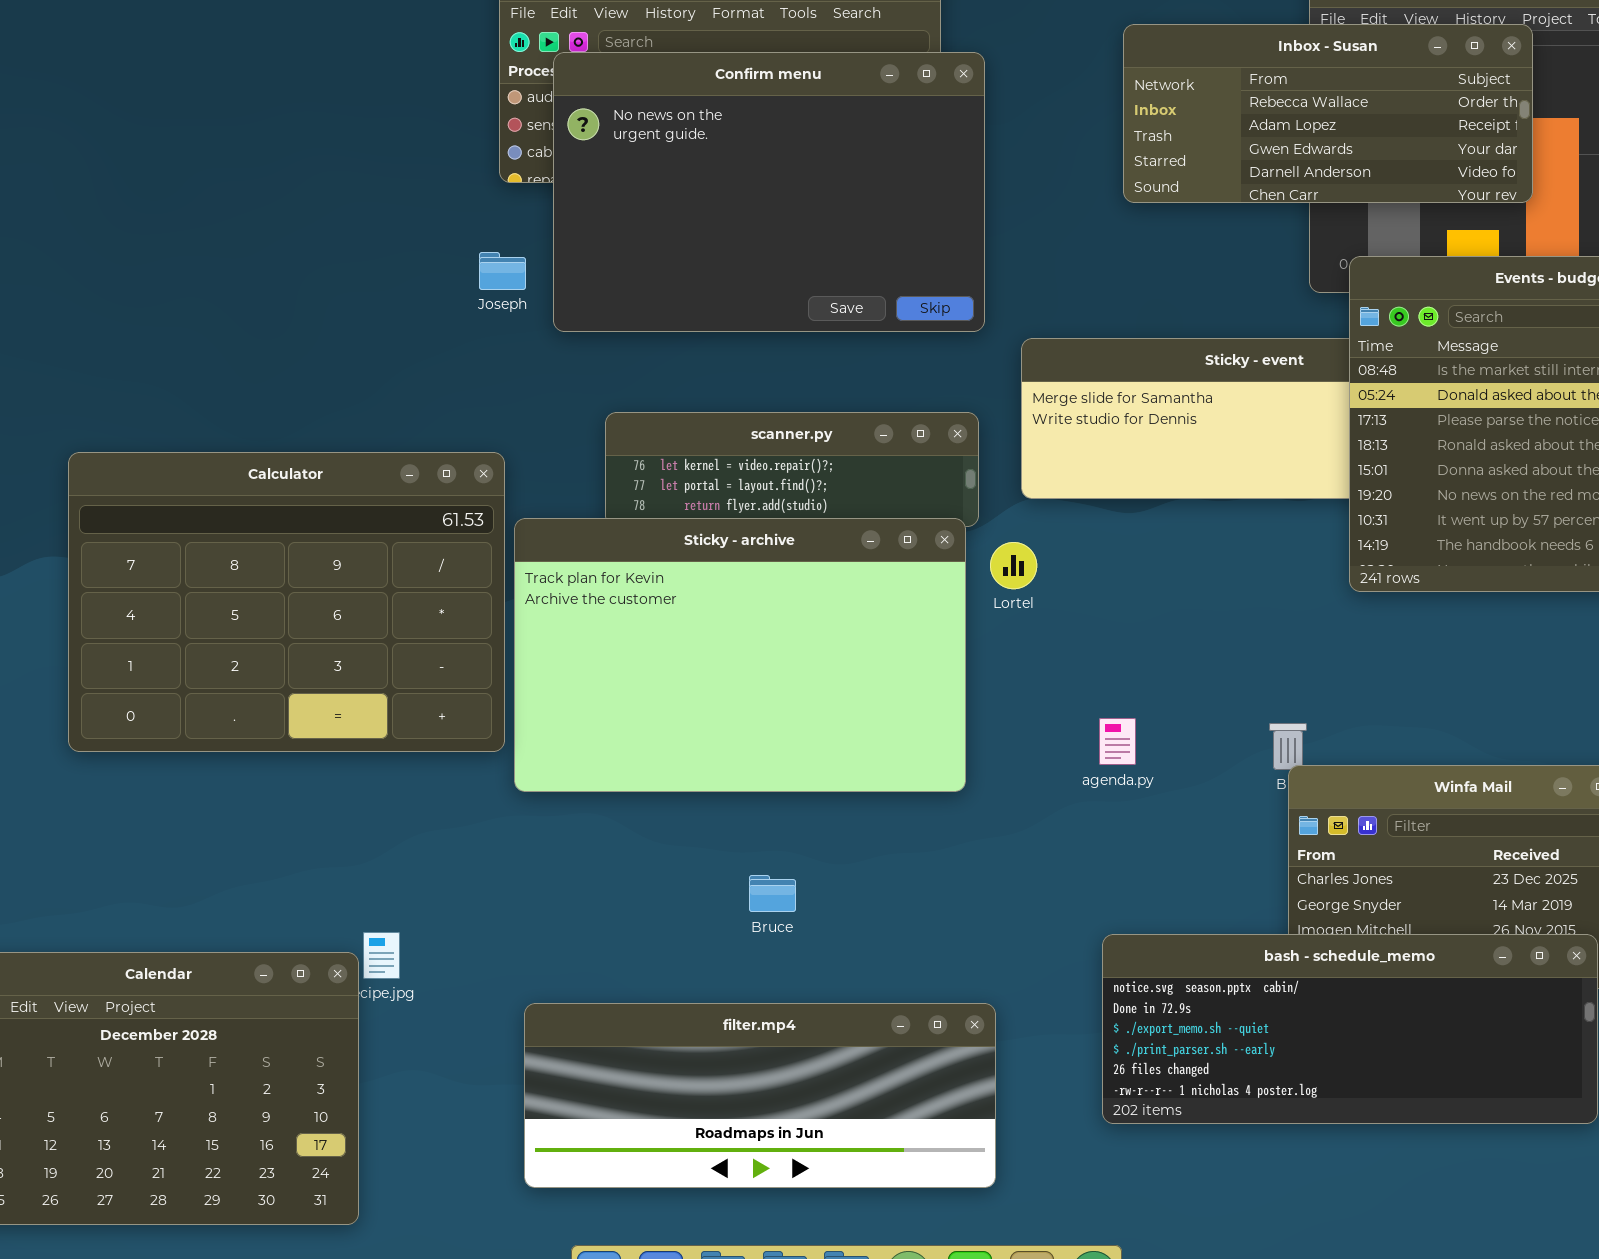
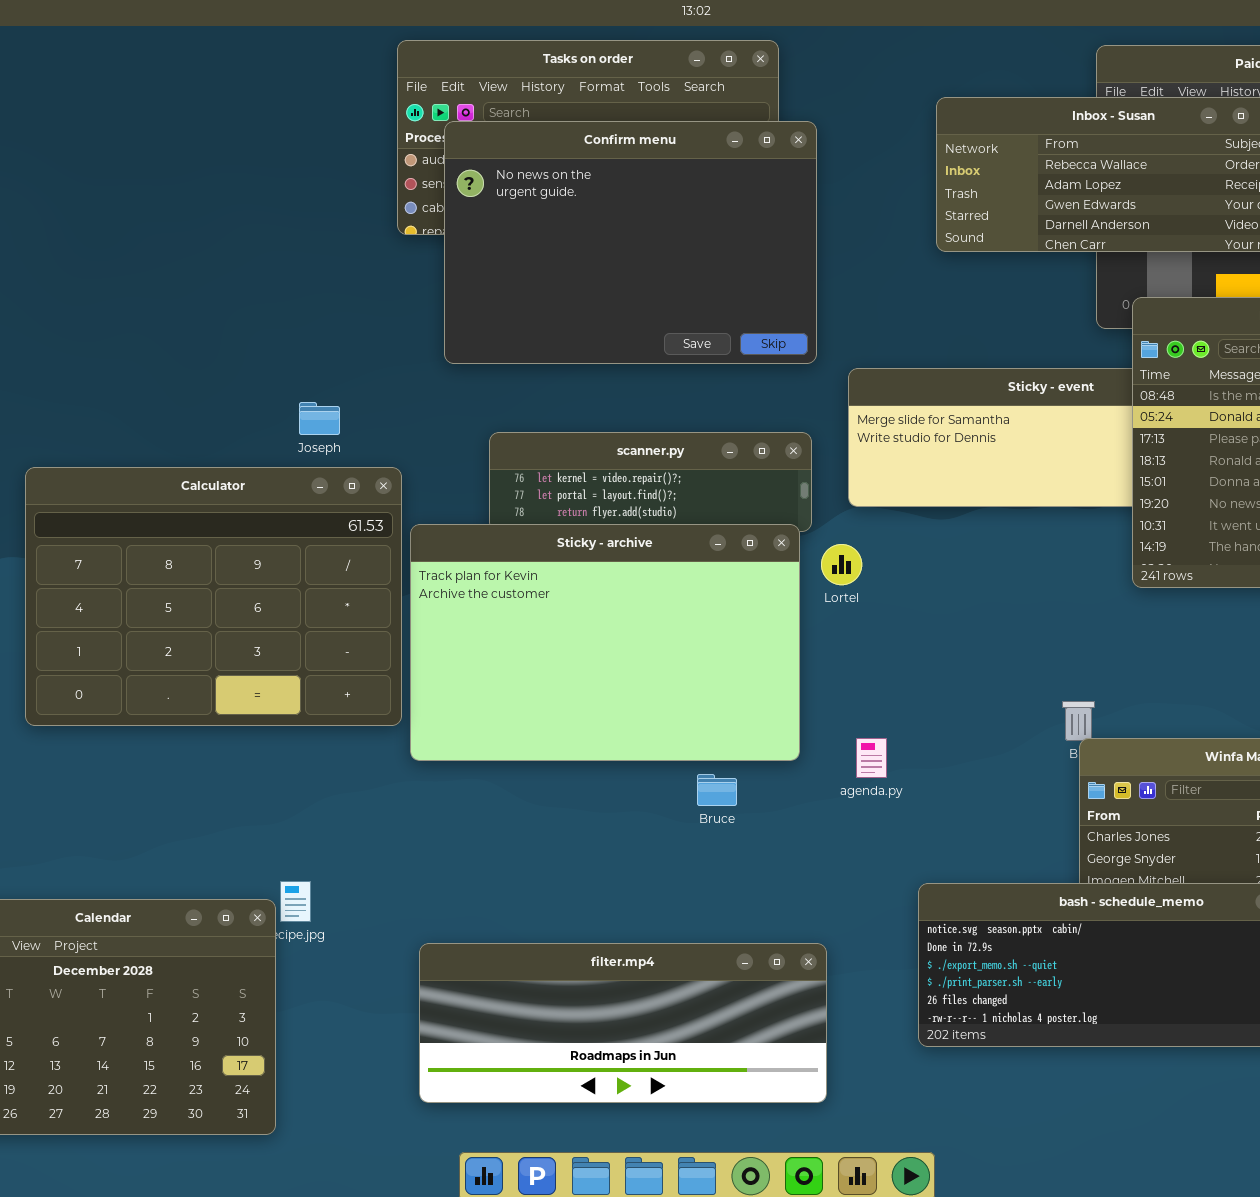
Joseph: [479,252,526,290] -> [299,402,340,435], moved
agenda.py: [1099,718,1136,765] -> [856,738,887,778], moved
Bruce: [749,875,796,912] -> [697,774,737,806], moved

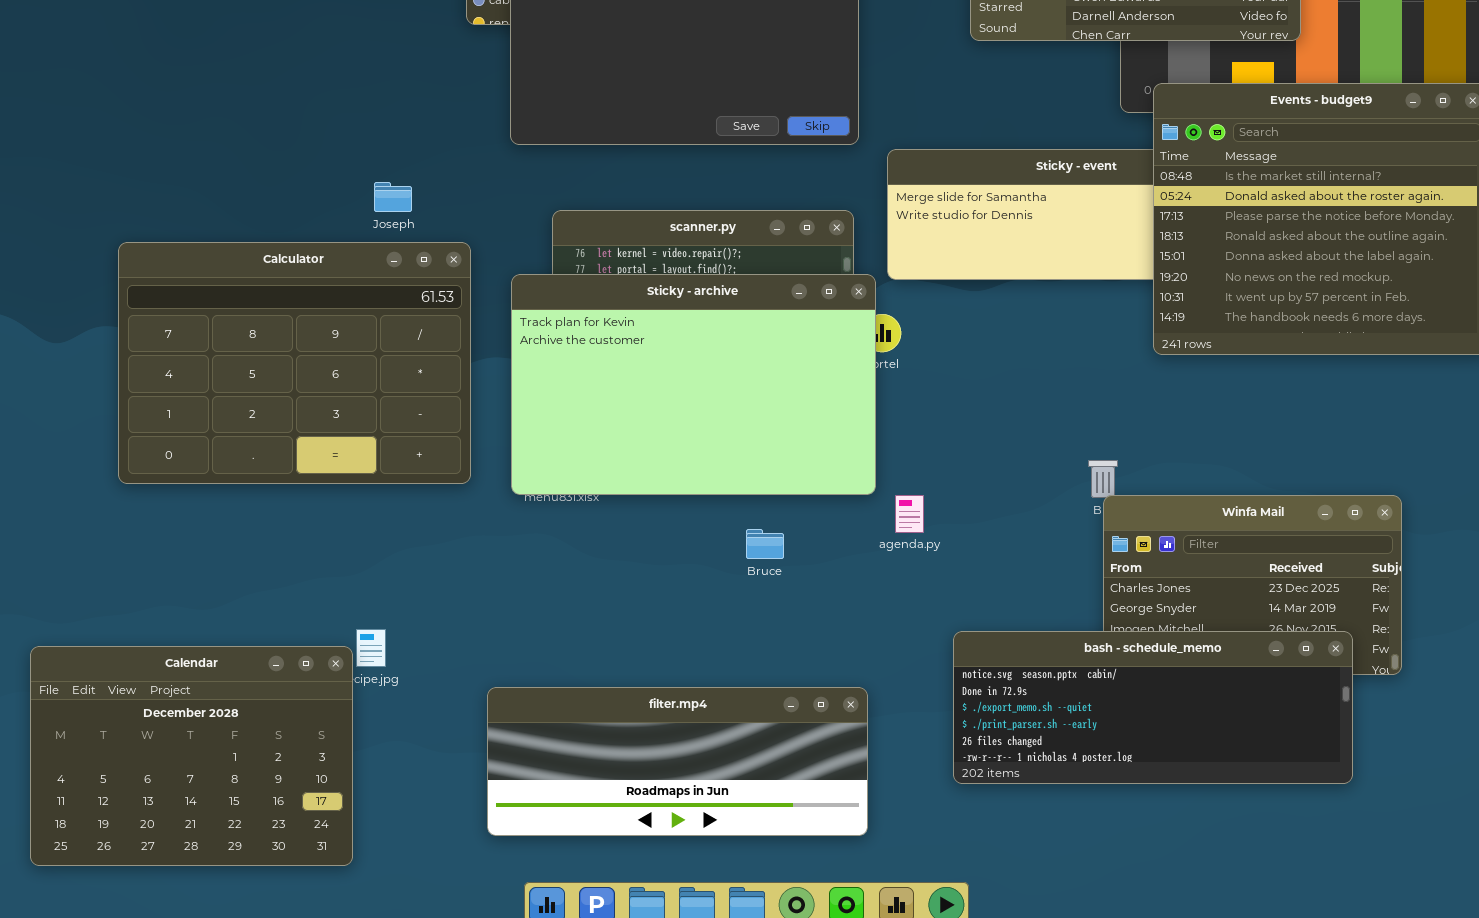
Sticky - archive: [410,524,800,761] -> [511,274,876,495], moved

